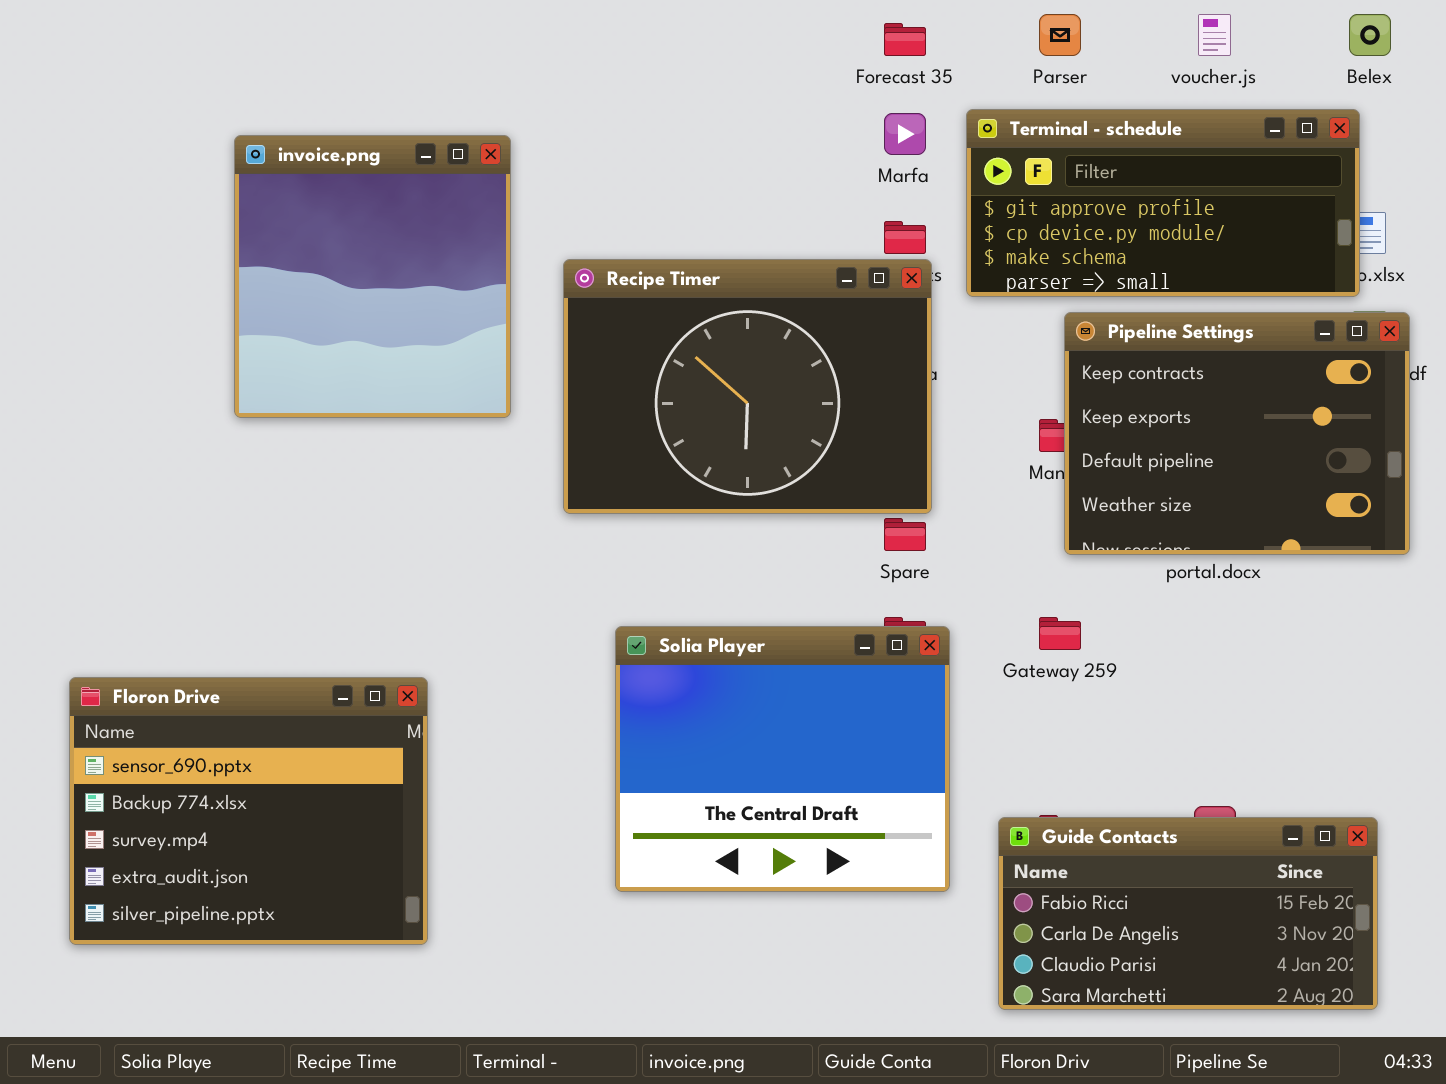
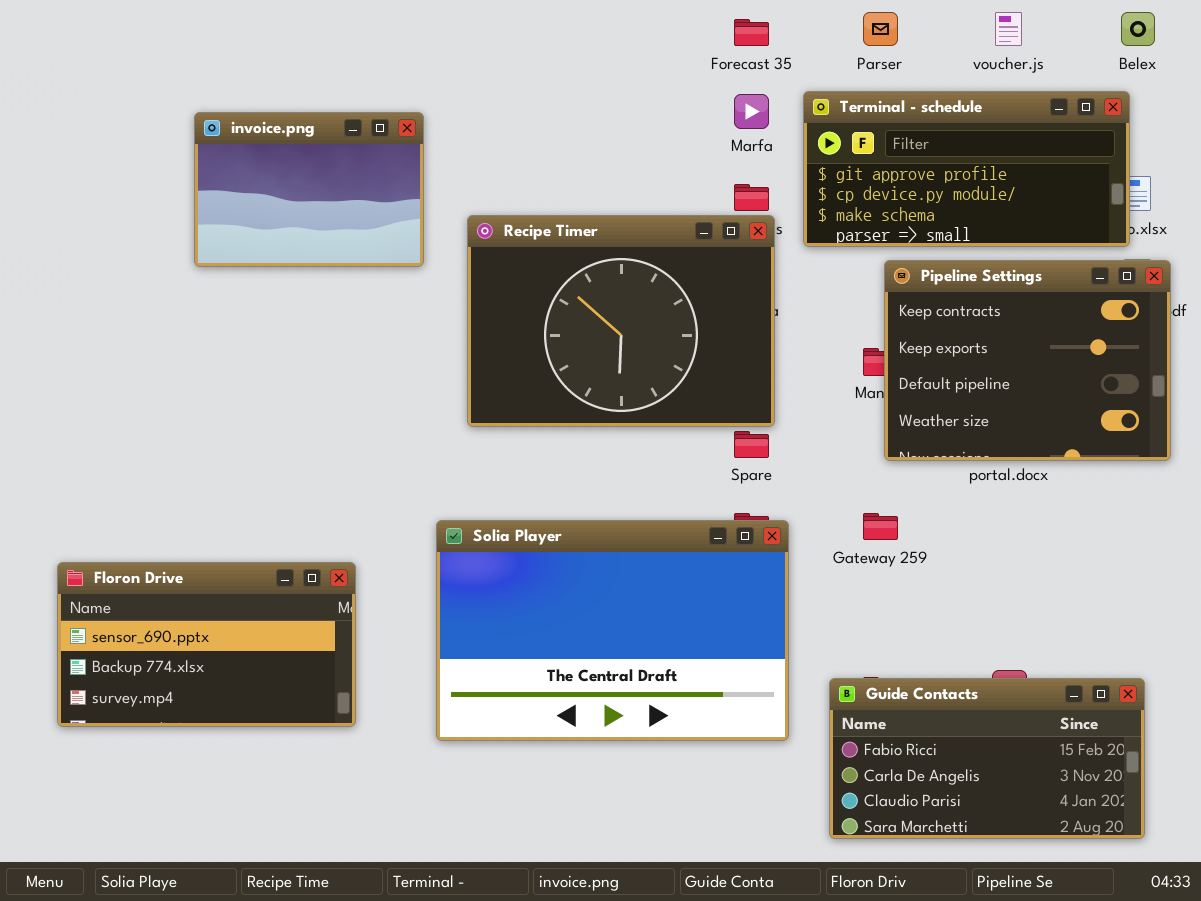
invoice.png: [234,135,511,418] -> [194,112,424,267], resized
Solia Player: [615,626,950,892] -> [436,520,789,741], resized
Floron Drive: [69,677,428,945] -> [57,562,356,727], resized

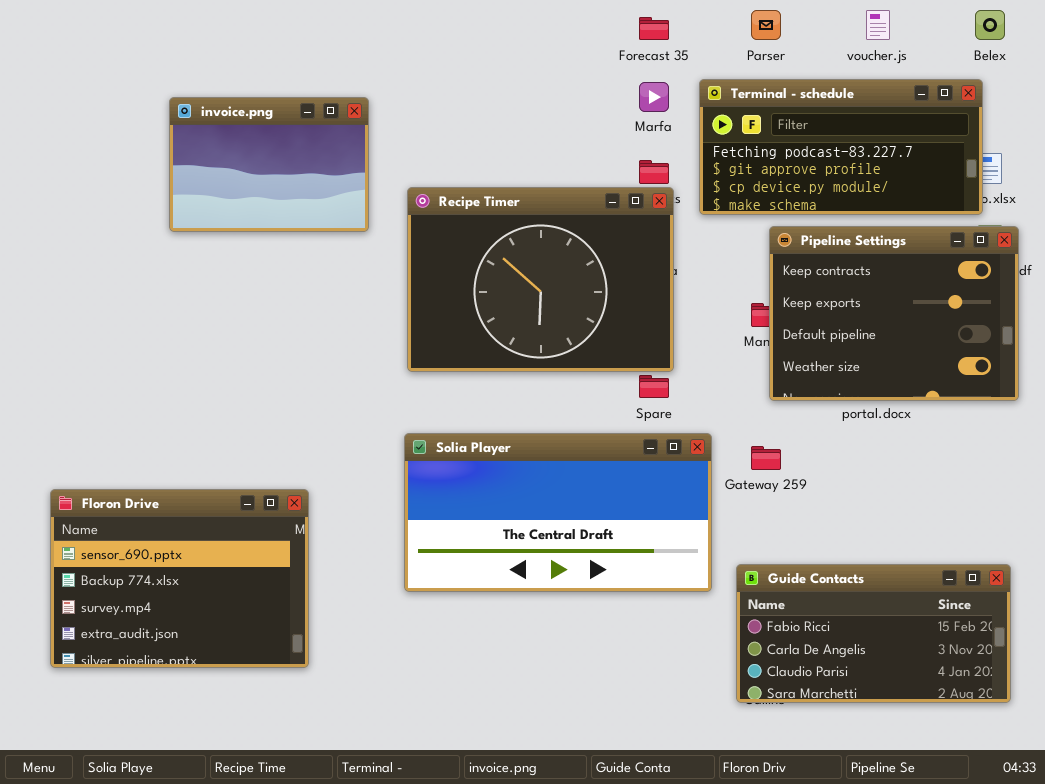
Terminal - schedule: [803,91,1130,247] -> [699,79,983,215], scrolled up 1 row
Solia Player: [436,520,789,741] -> [404,433,712,592], moved, resized
Floron Drive: [57,562,356,727] -> [50,489,309,668], resized
Guide Contacts: [829,678,1145,839] -> [736,564,1011,703], moved

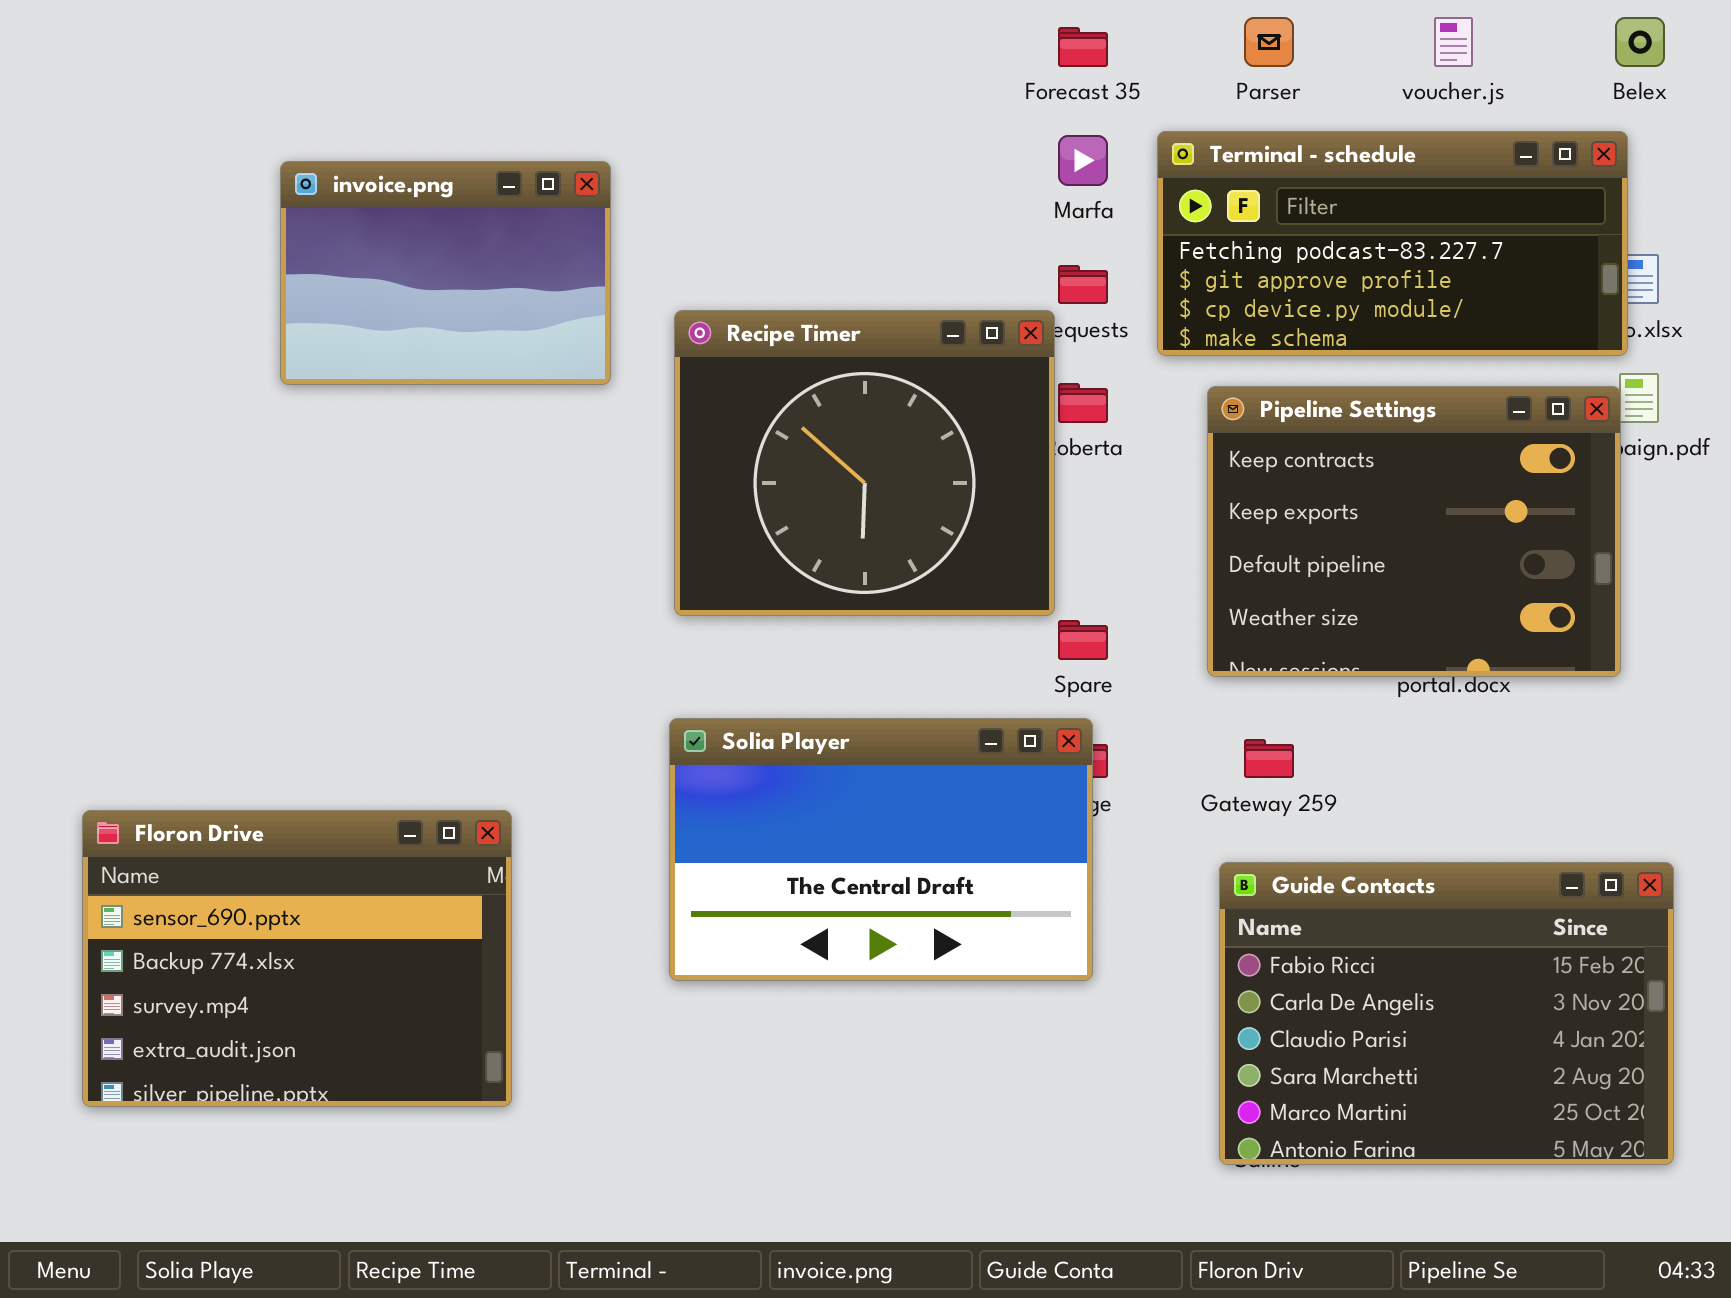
Recipe Timer: [407,187,674,372] -> [674,310,1055,616], resized
Pipeline Settings: [769,226,1019,401] -> [1207,386,1621,677], moved
Solia Player: [404,433,712,592] -> [669,718,1093,981], resized
Guide Contacts: [736,564,1011,703] -> [1219,862,1674,1165], resized

